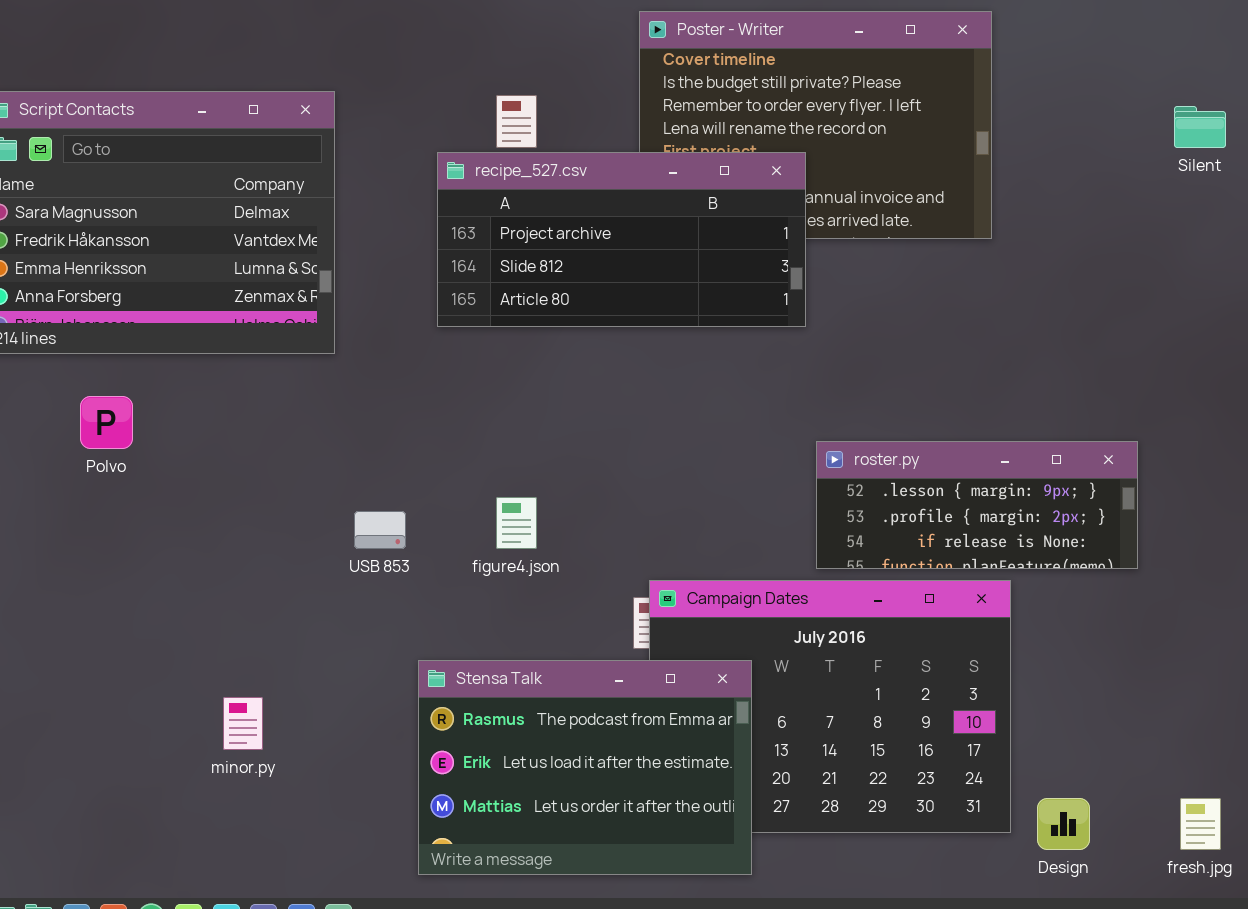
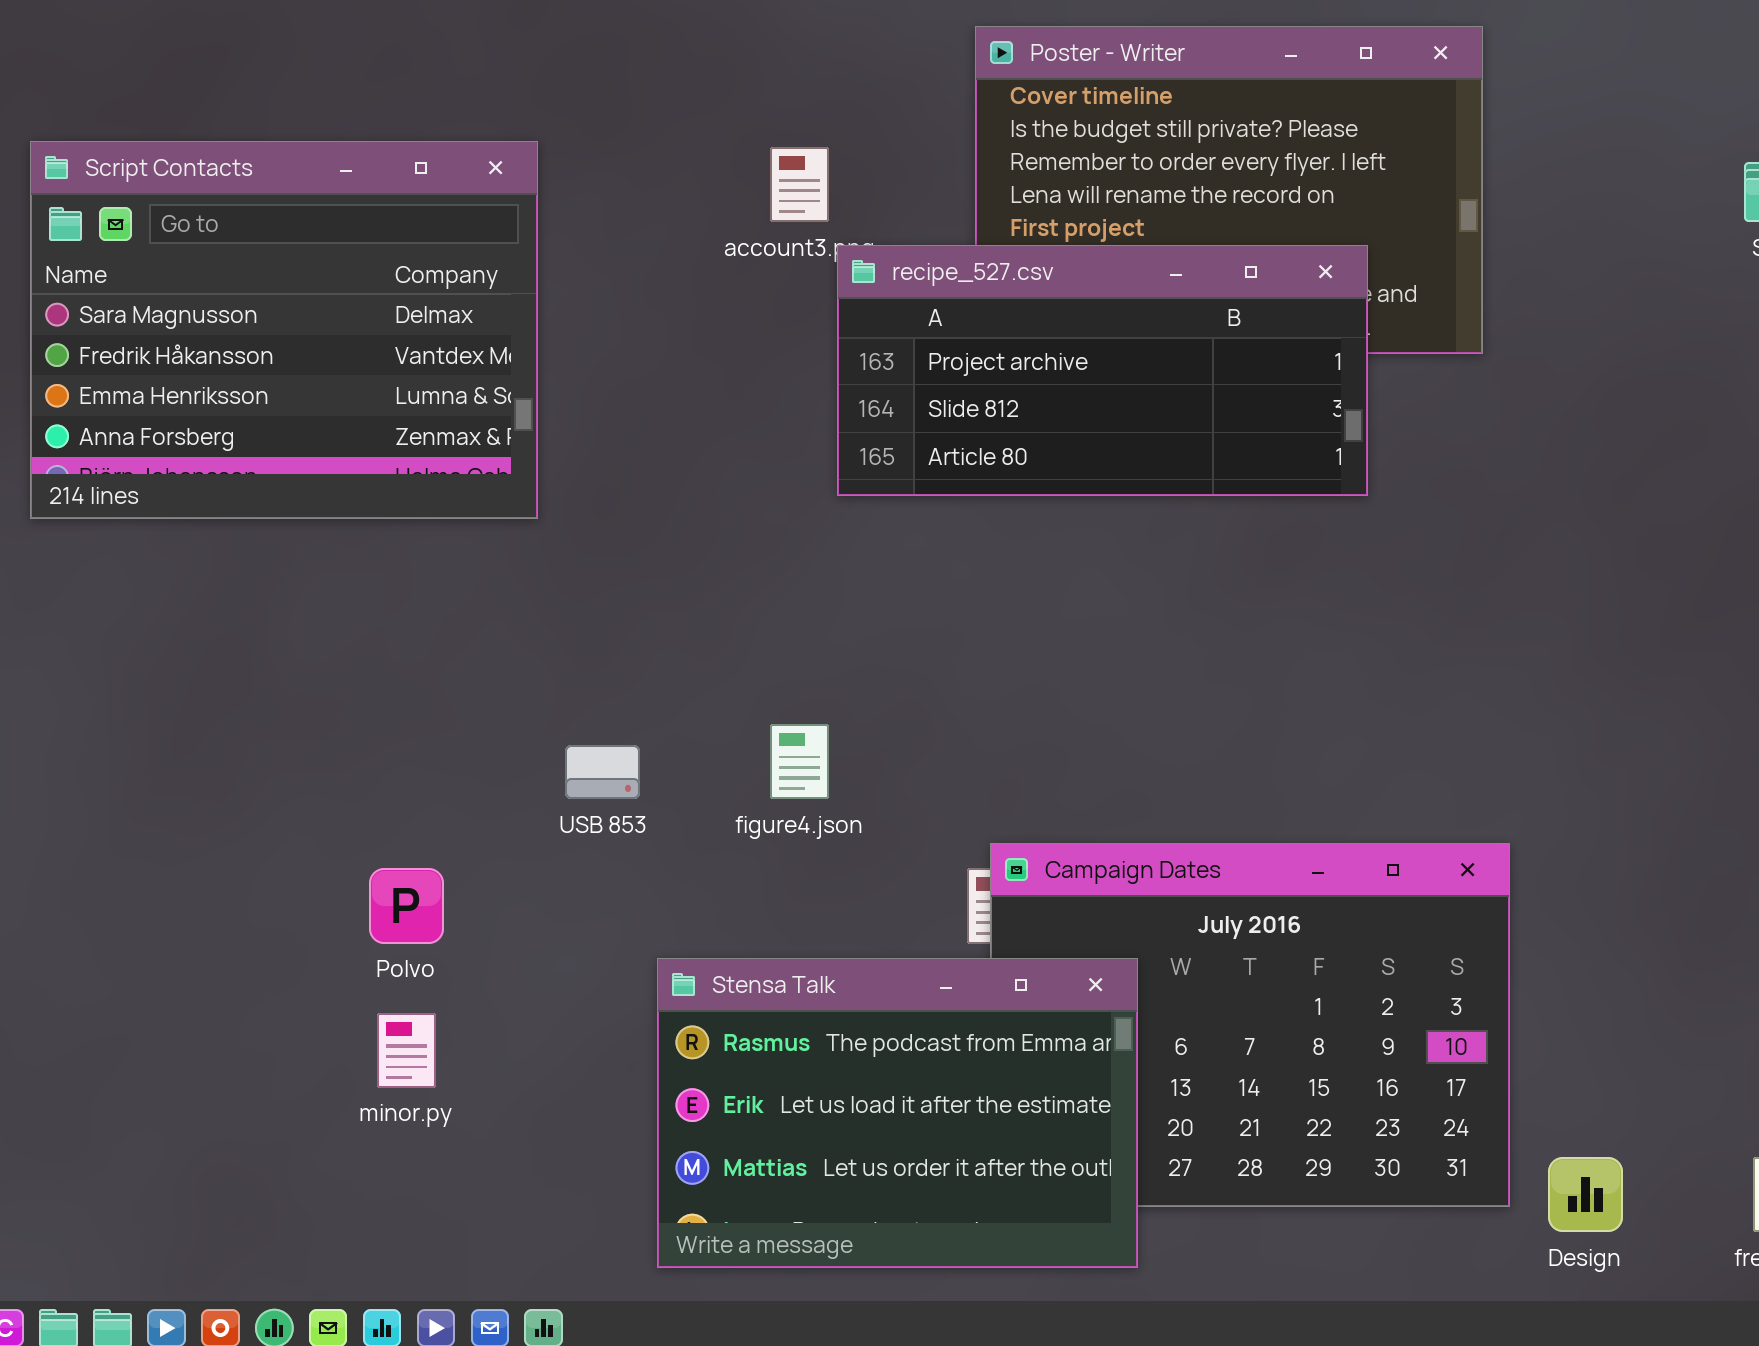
recipe_527.csv: [437,152,806,327] -> [837,245,1368,496], moved
Polvo: [80,396,133,449] -> [369,868,444,944], moved
roster.py: [816,441,1138,569] -> none, closed

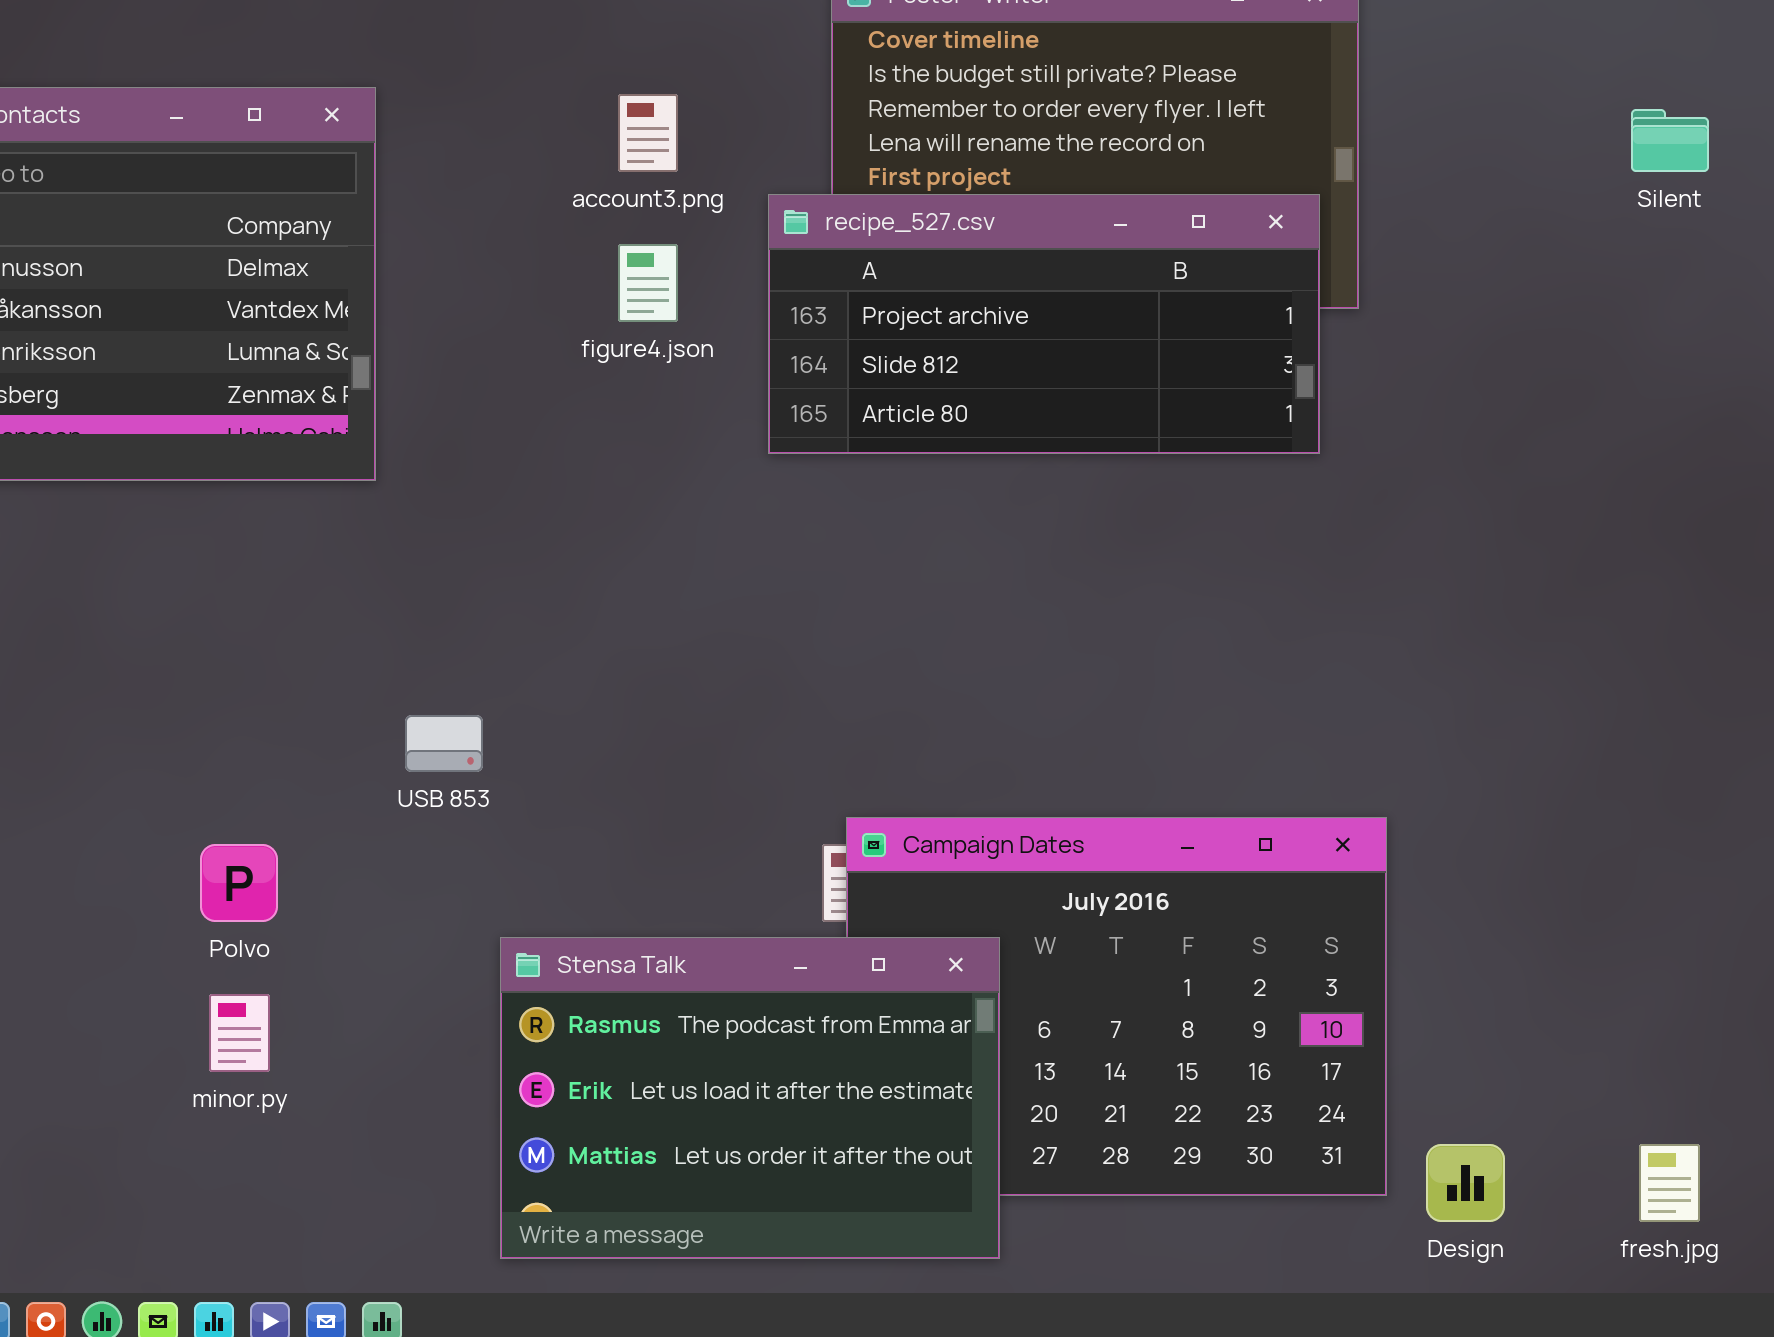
recipe_527.csv: [837,245,1368,496] -> [768,194,1320,454], moved
figure4.json: [770,724,829,799] -> [618,244,678,322], moved

